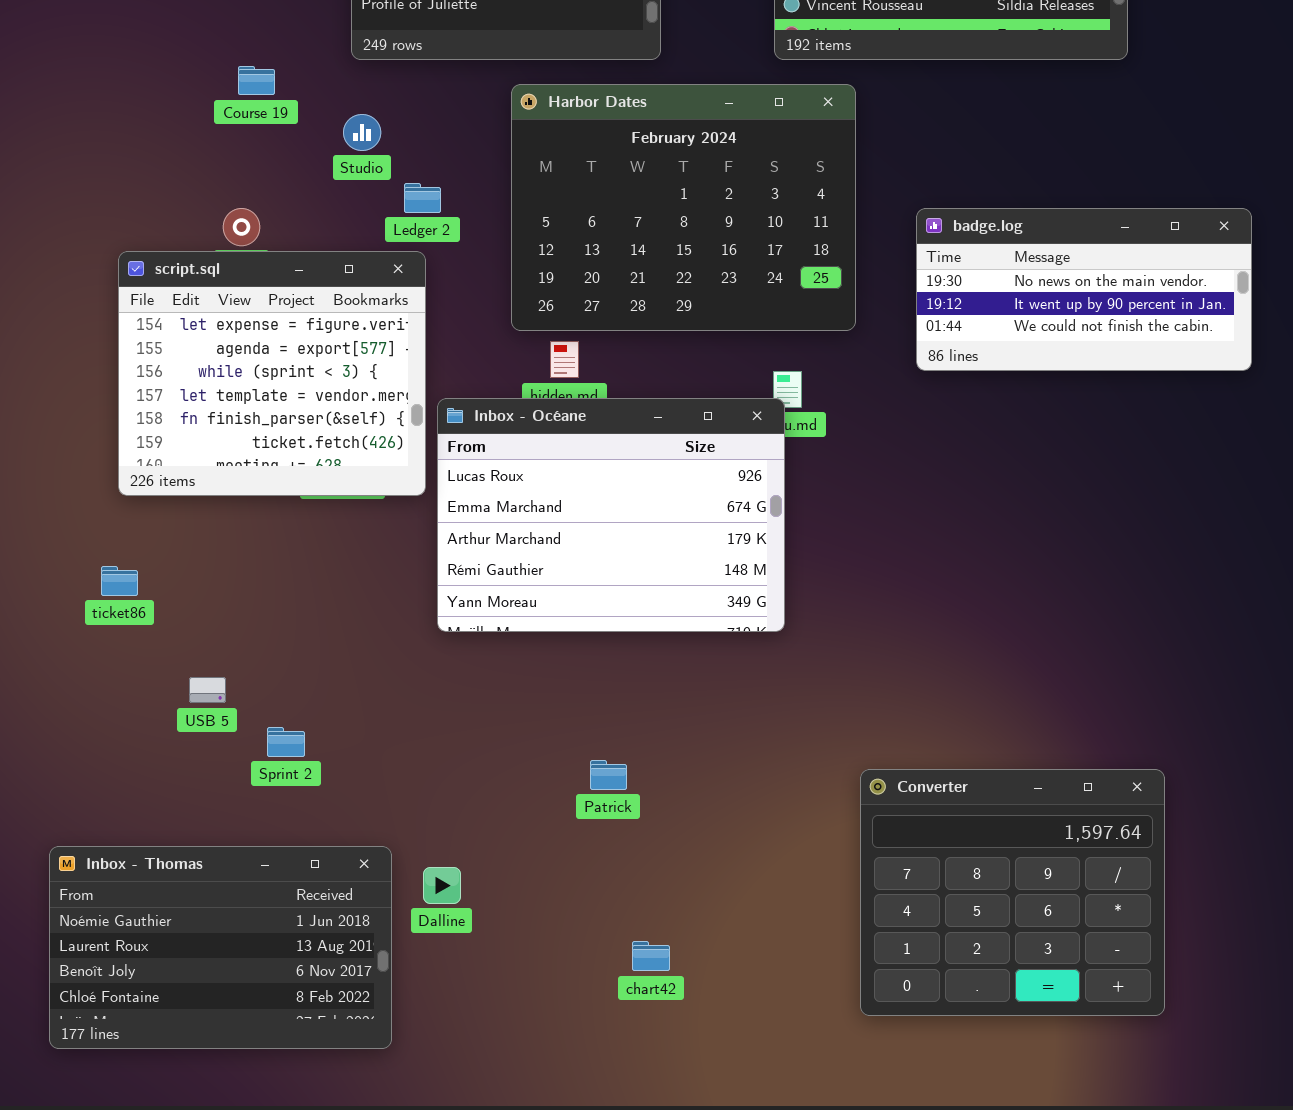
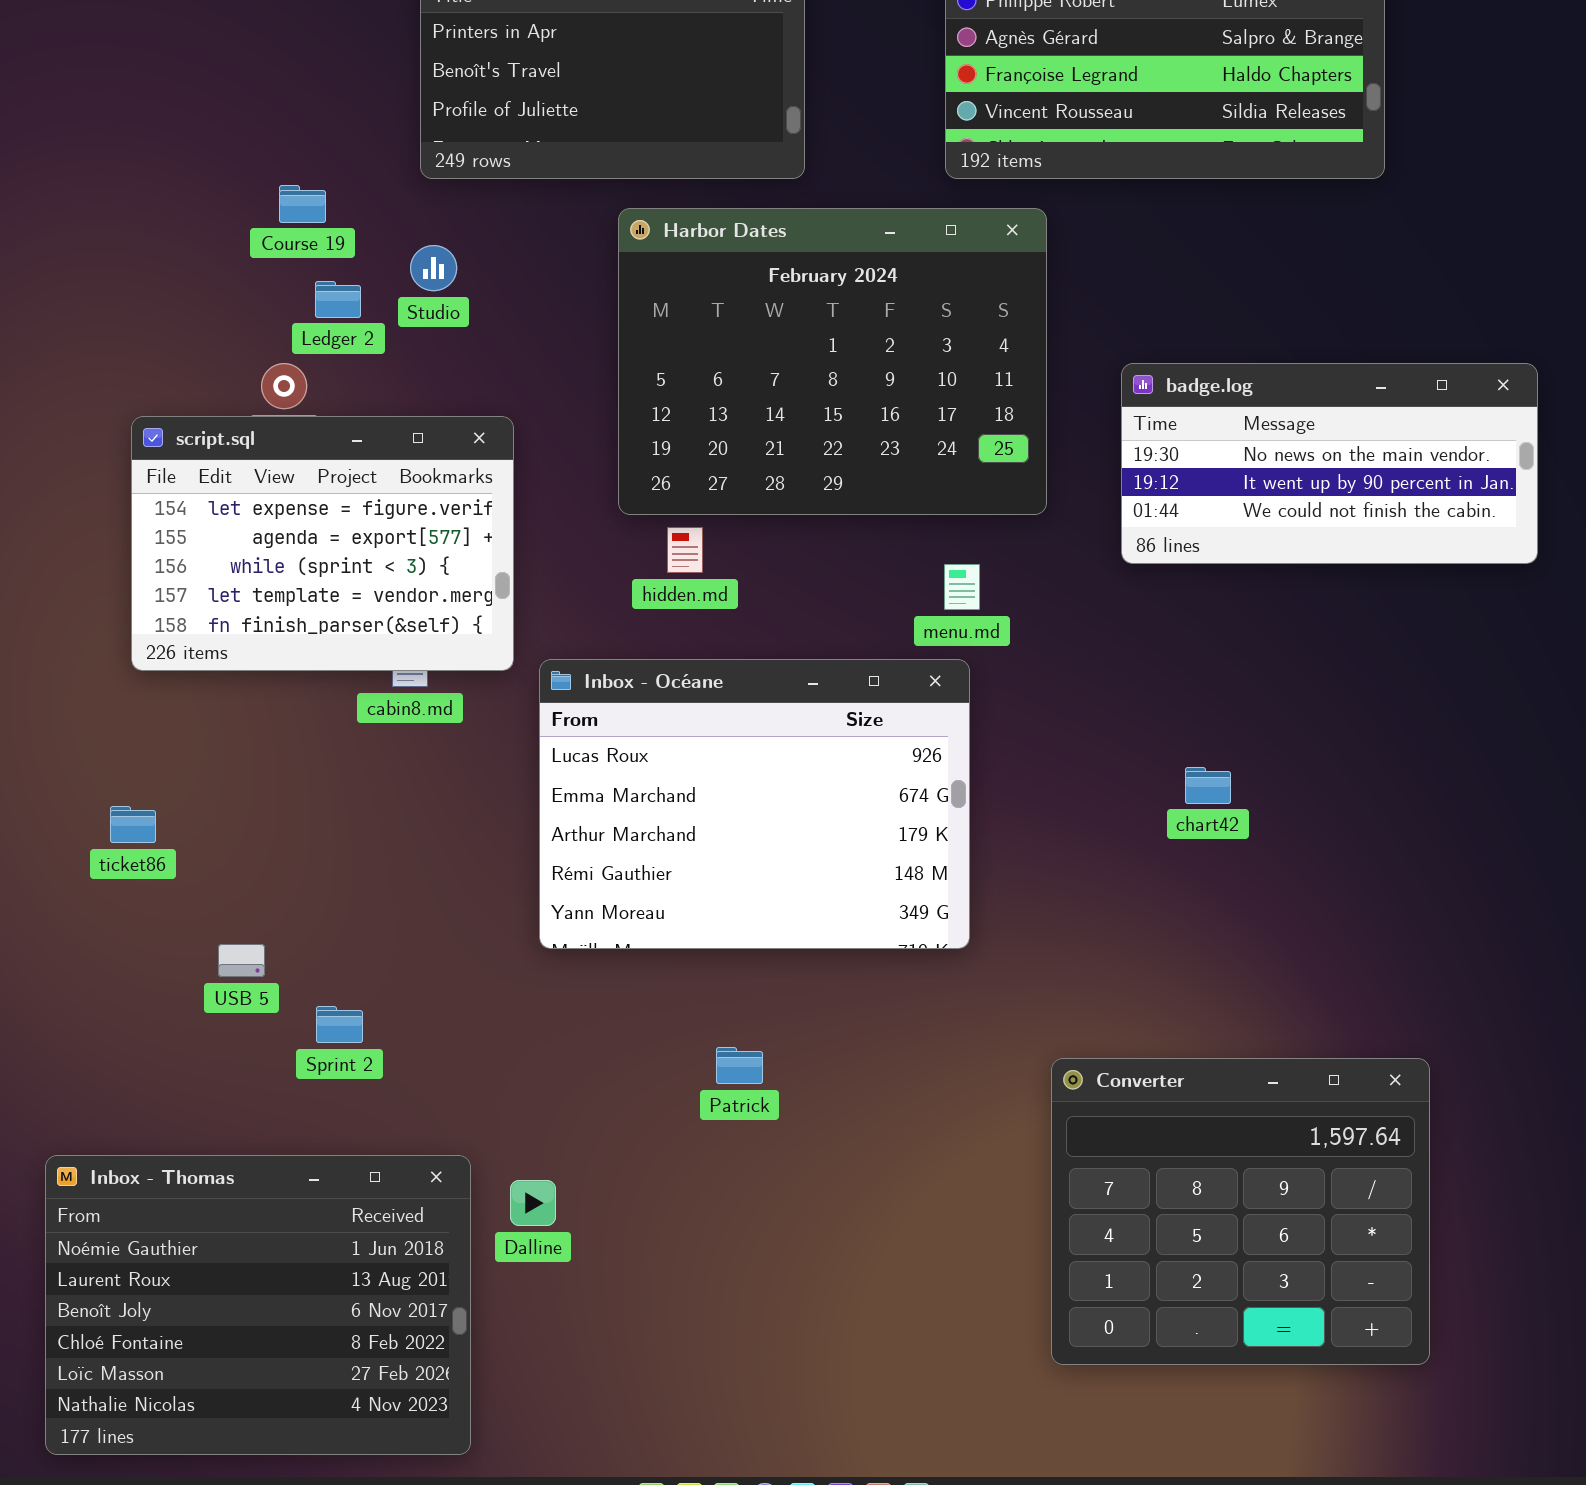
Ledger 2: [404,183,441,213] -> [315,281,361,318], moved
script.sql: [118,251,426,496] -> [131,416,514,671], resized
Inbox - Océane: [437,398,785,632] -> [539,659,970,949], moved
Inbox - Thomas: [49,846,392,1049] -> [45,1155,471,1455], resized
chart42: [632,941,670,971] -> [1185,767,1231,804], moved

